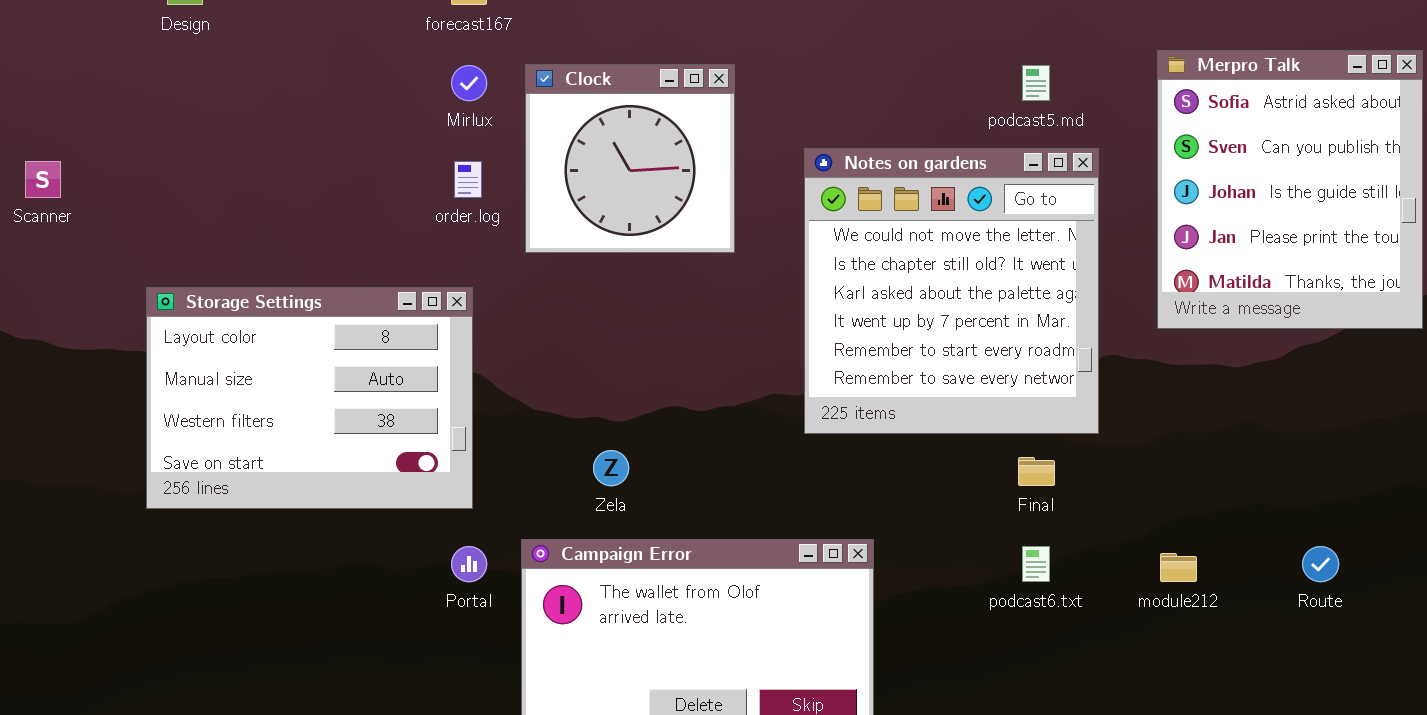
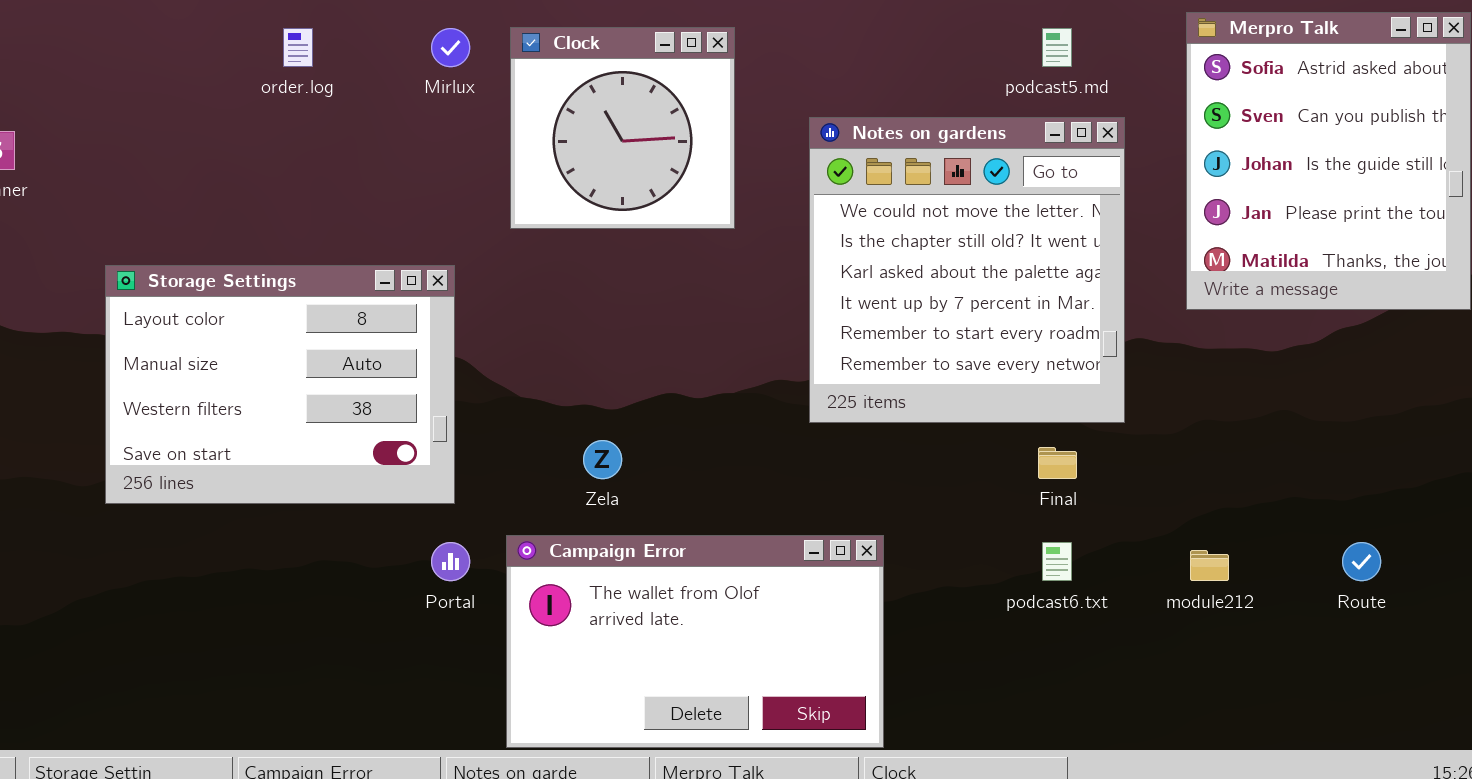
order.log: [454,161,482,198] -> [283,28,313,67], moved

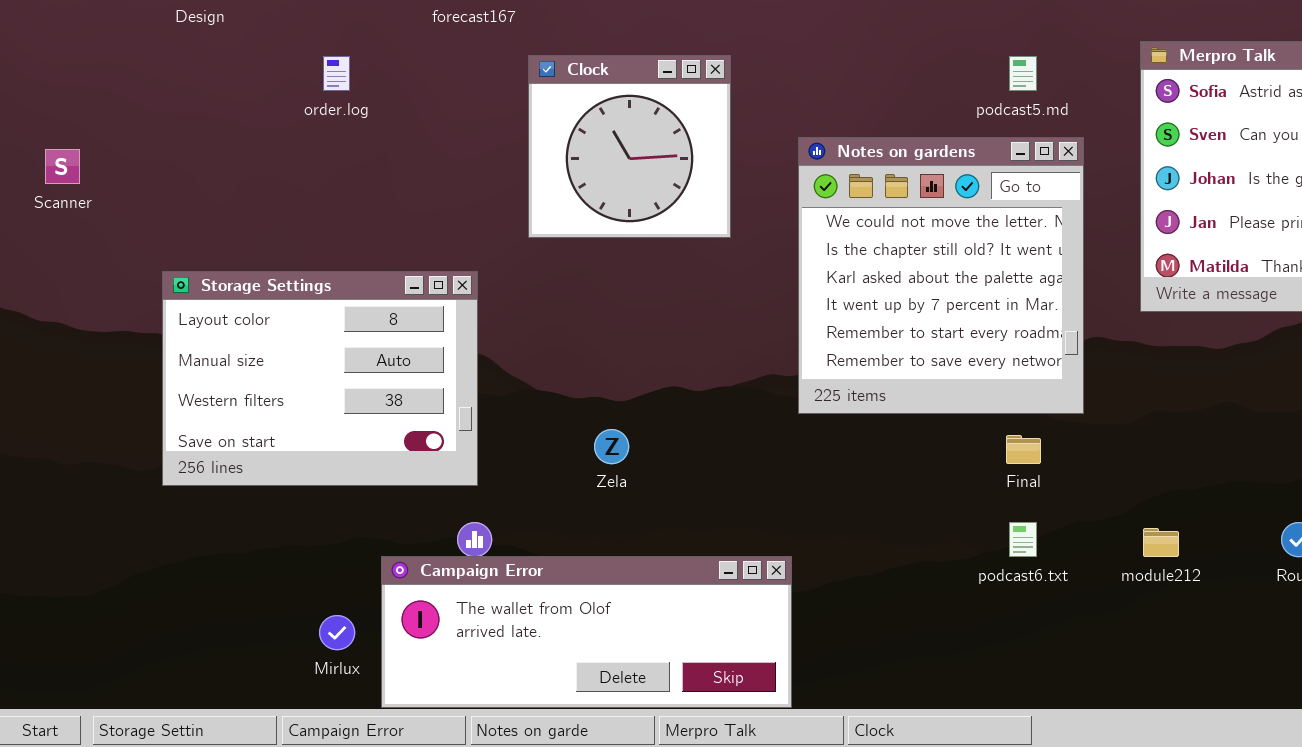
Mirlux: [431,28,470,67] -> [319,615,355,650], moved
Campaign Error: [506,535,884,748] -> [381,556,792,708], moved, resized

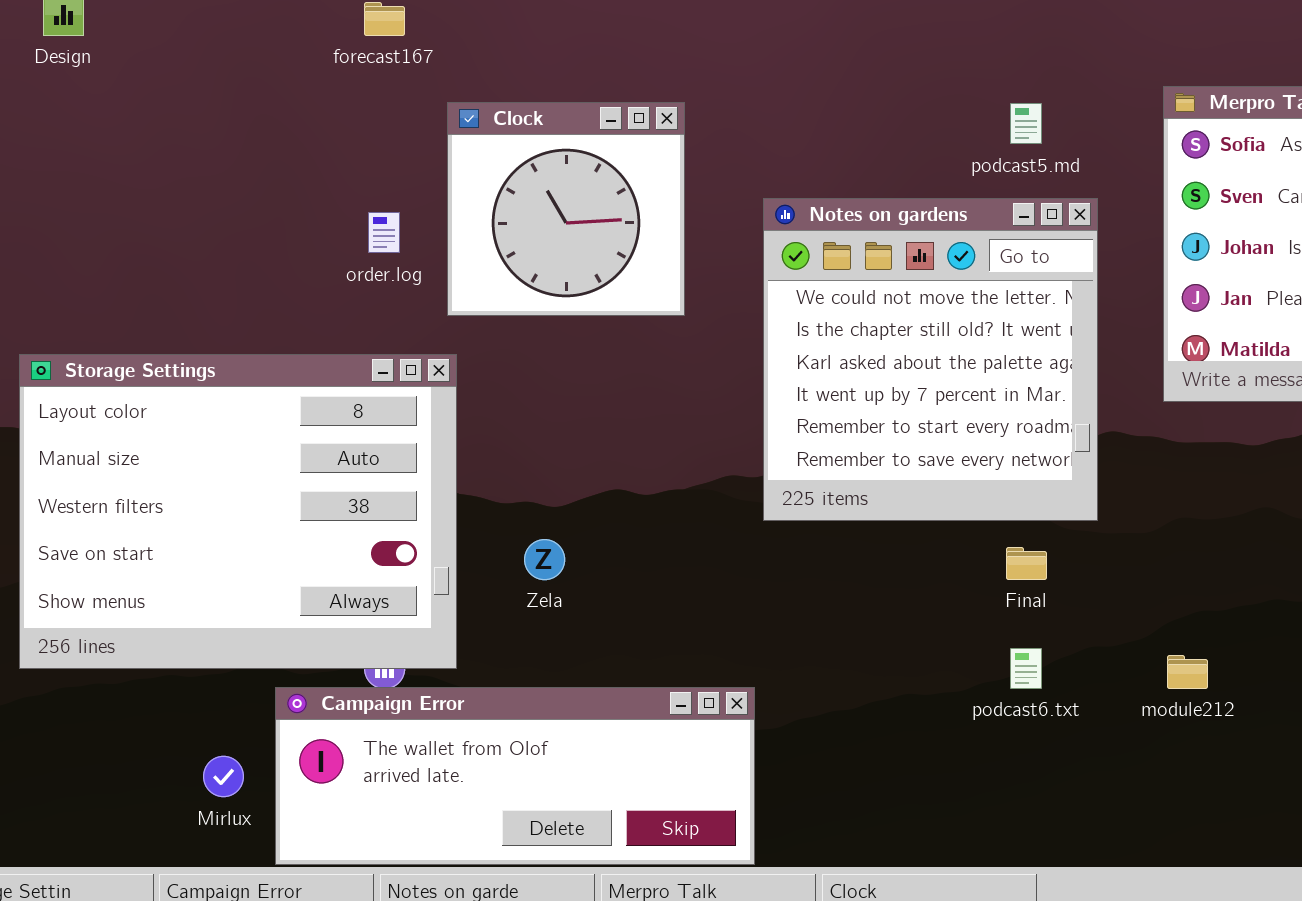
order.log: [323,56,350,91] -> [368,212,400,253], moved
Storage Settings: [162,271,478,486] -> [19,354,457,669], resized

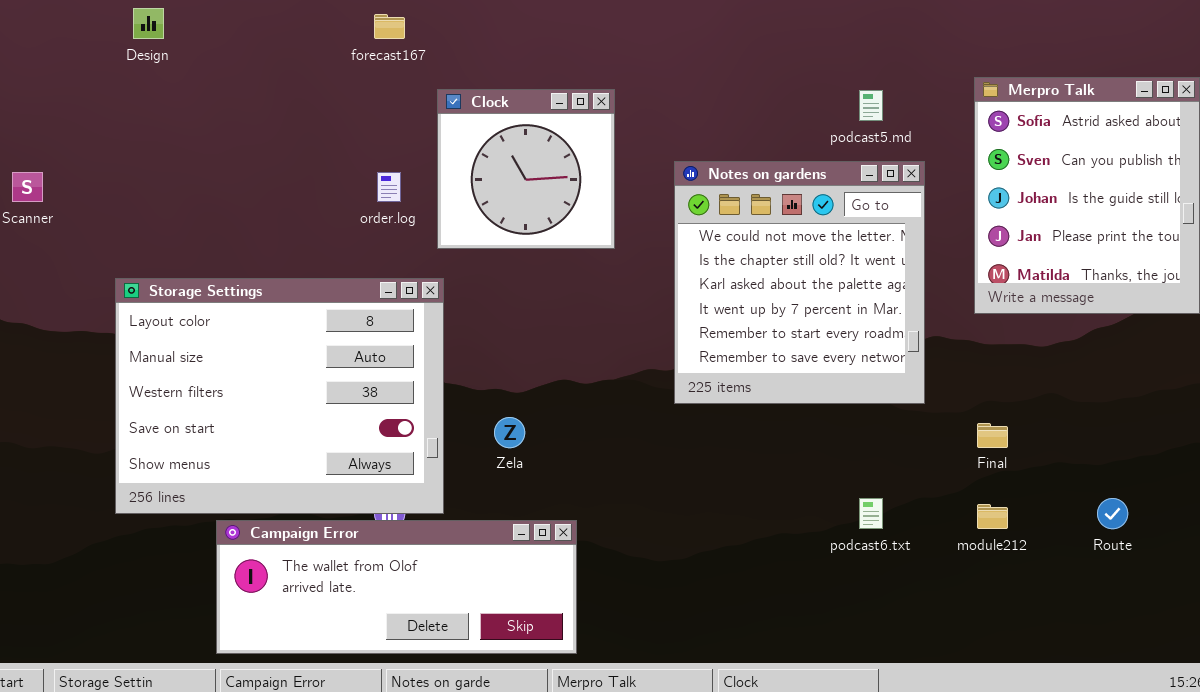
Final: [1006,547,1047,580] -> [977,423,1008,448], moved
Campaign Error: [275,687,755,865] -> [216,520,577,654], moved

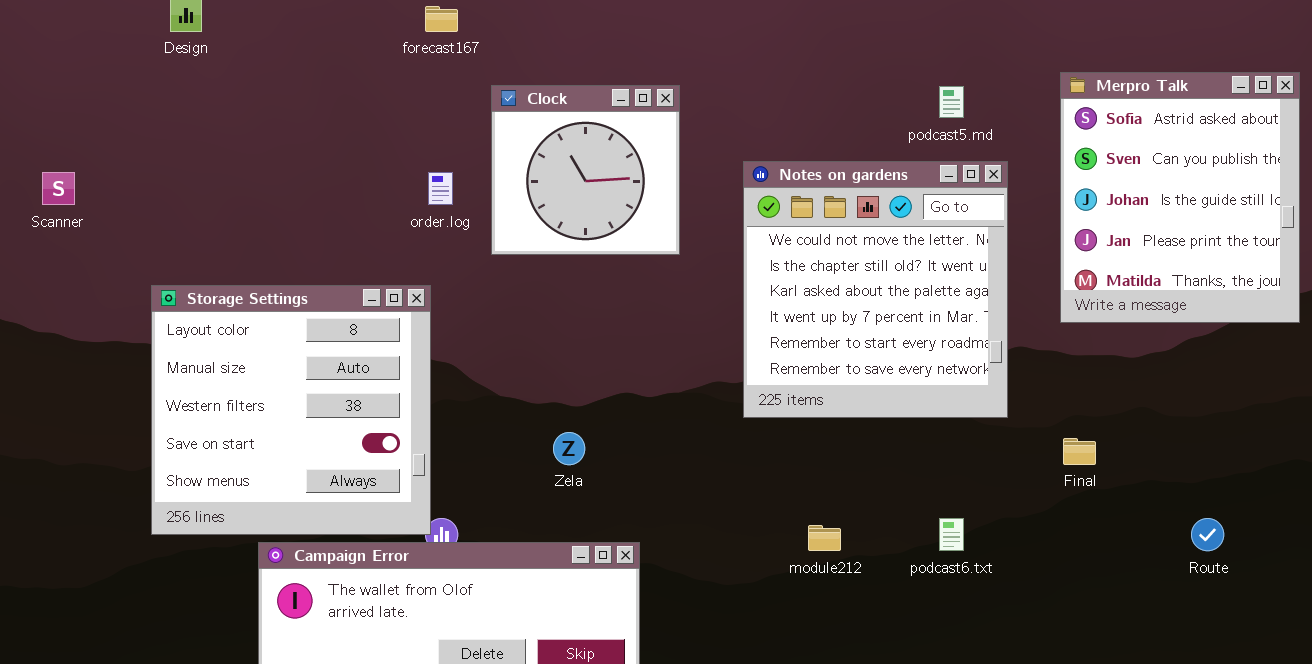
Storage Settings: [115,278,444,514] -> [151,285,431,535], resized
module212: [977,504,1008,529] -> [808,525,841,551], moved

